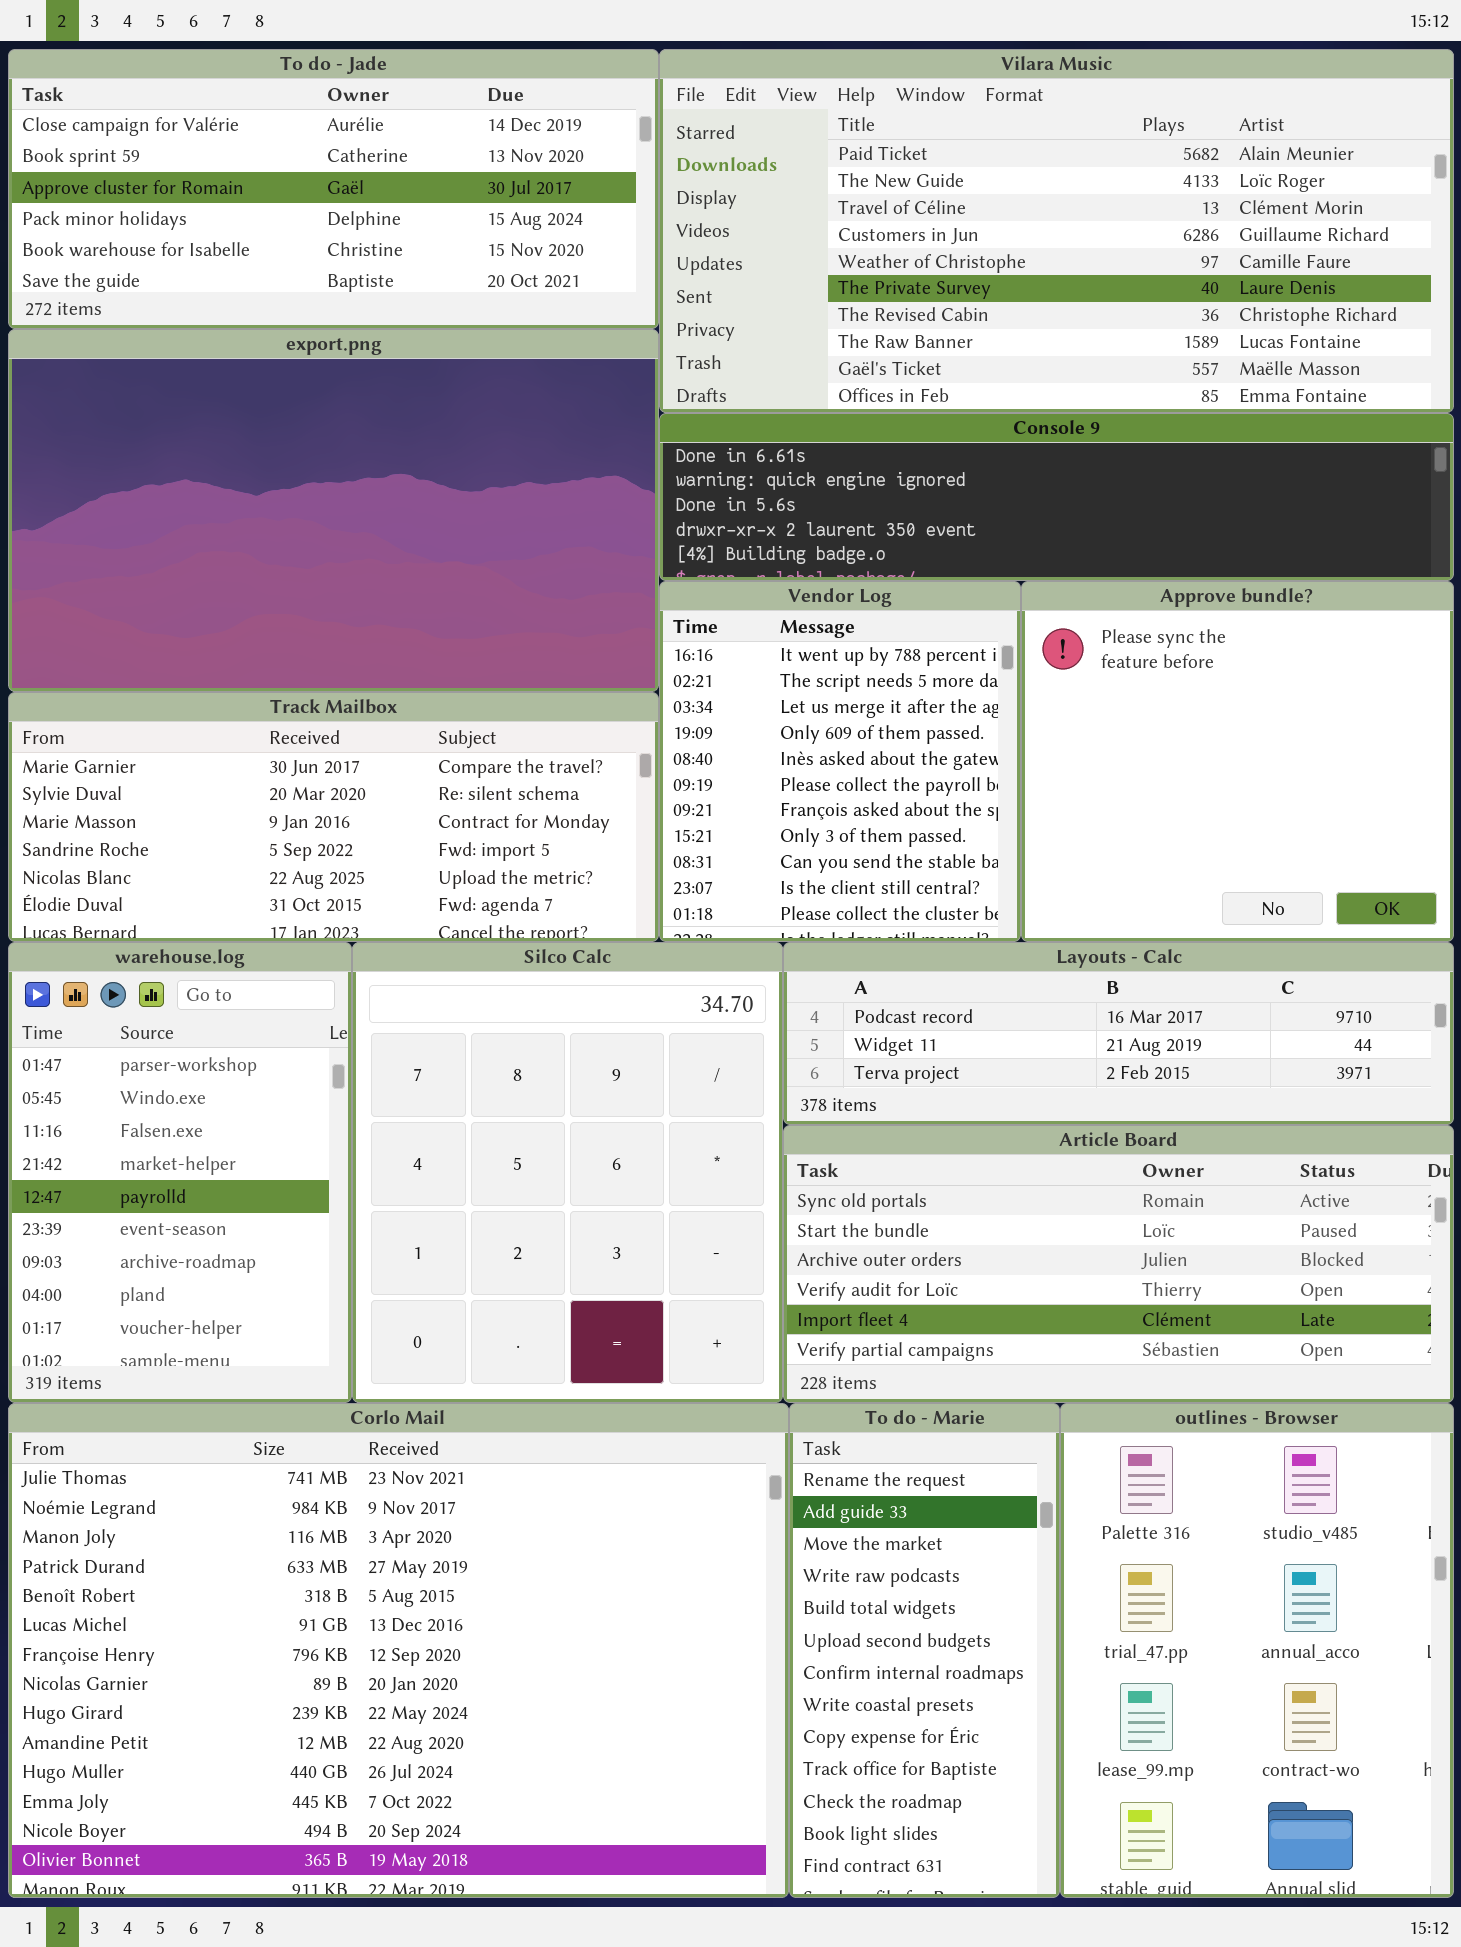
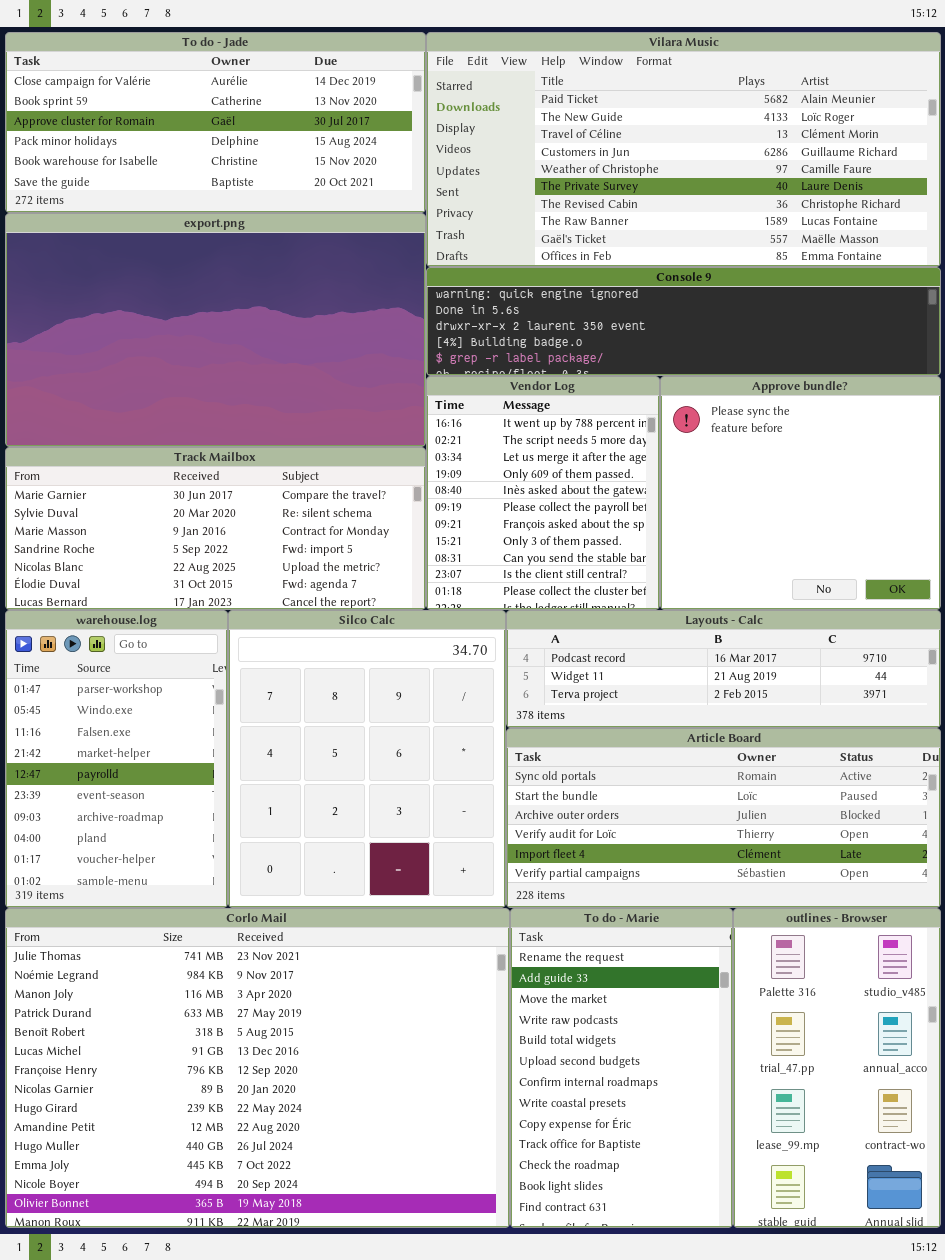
Console 9: [659,413,1454,581] -> [426,267,941,376], scrolled down 1 row
To do - Marie: [789,1403,1060,1898] -> [510,908,733,1228], resized
outlines - Browser: [1060,1403,1454,1898] -> [733,908,941,1228], resized

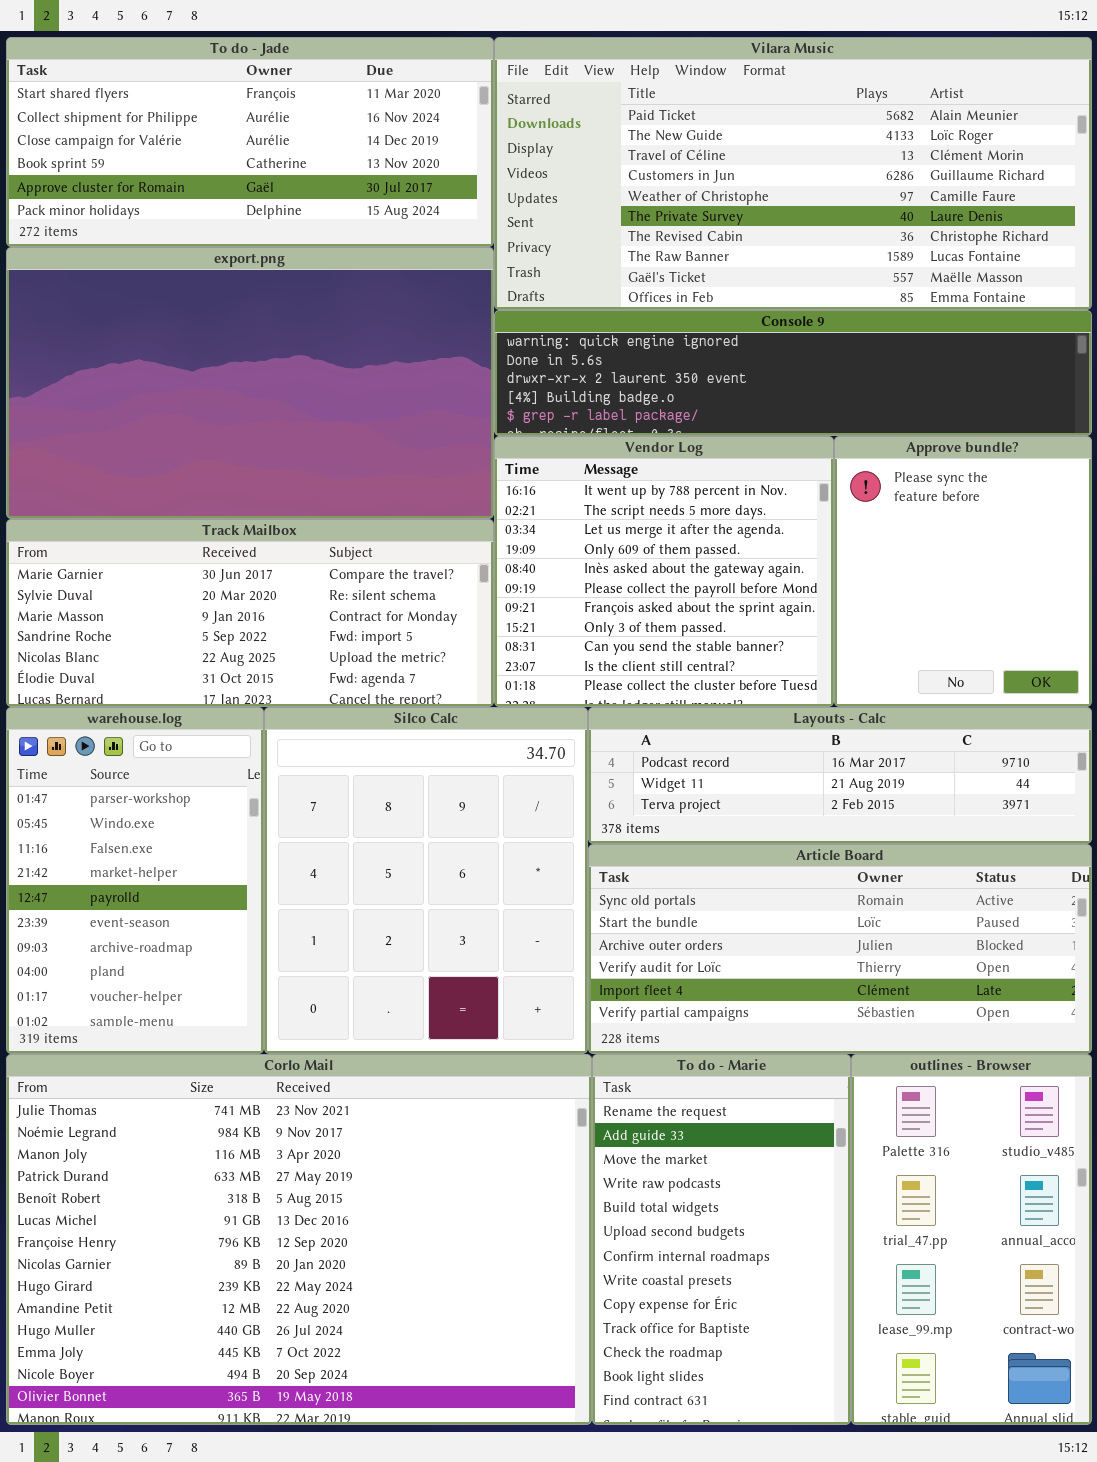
To do - Jade: [5,32,426,213] -> [6,37,494,247], scrolled up 2 rows
Vendor Log: [426,376,660,610] -> [494,436,834,707], resized
Approve bundle?: [660,376,941,610] -> [834,436,1092,707], resized

